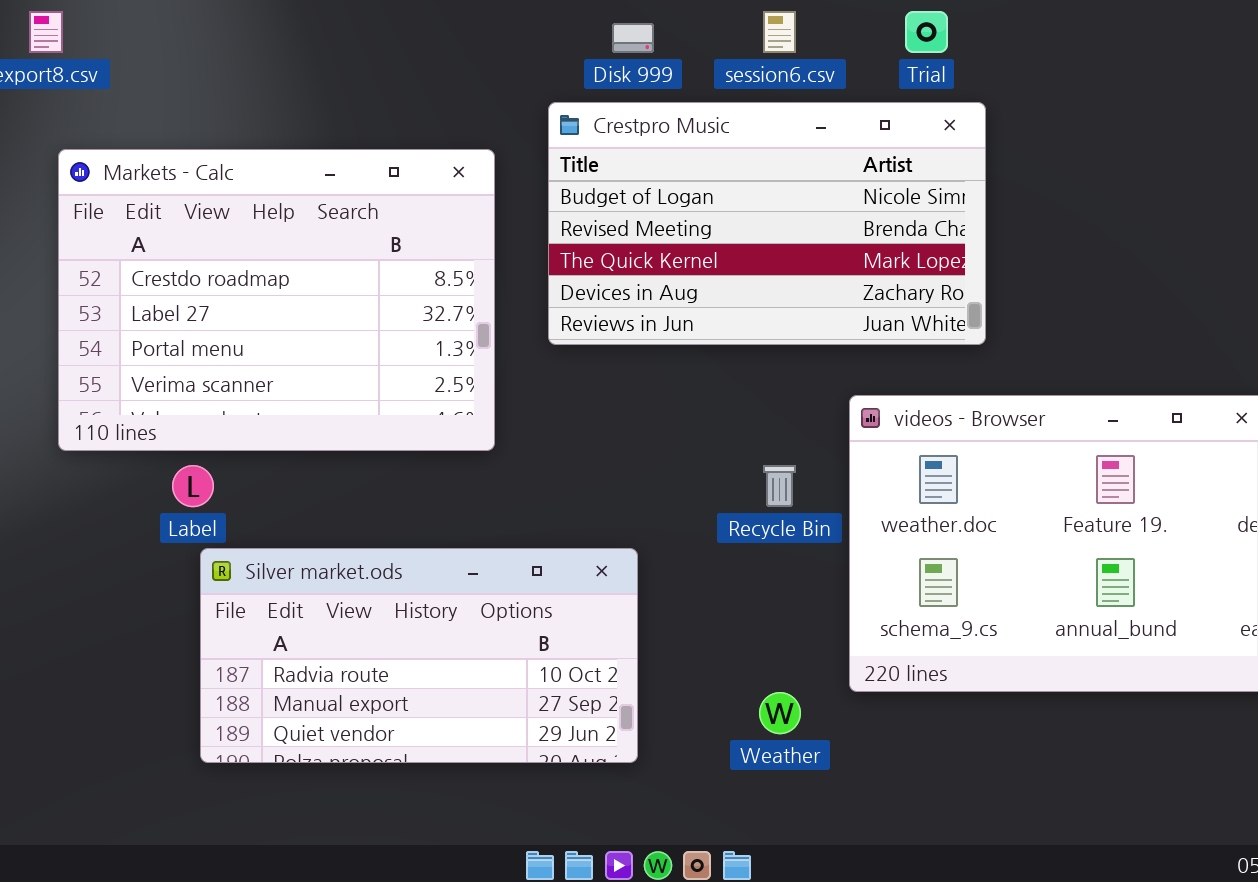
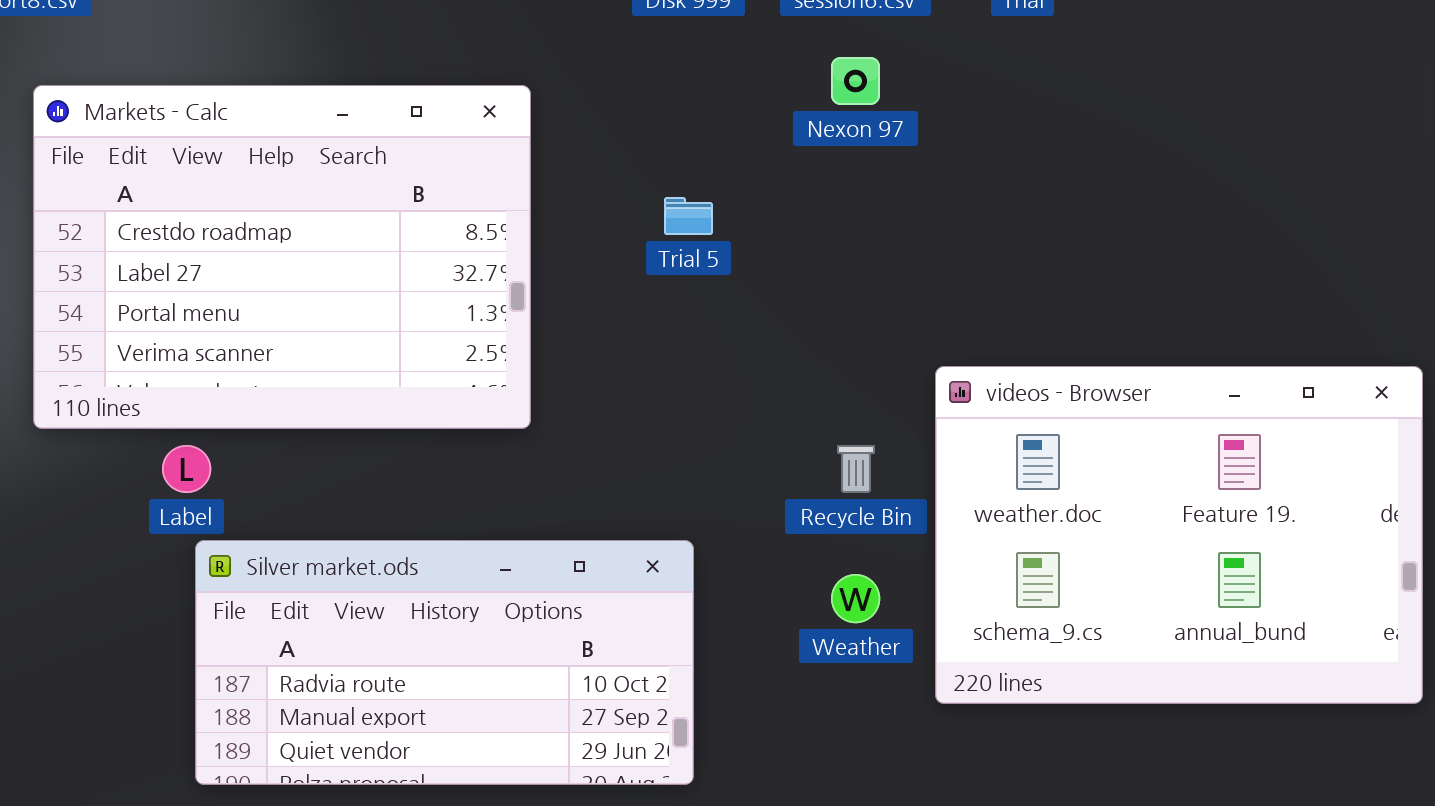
Crestpro Music: [548,102,986,345] -> none, closed
Weather: [759,692,801,734] -> [831,574,880,623], moved

